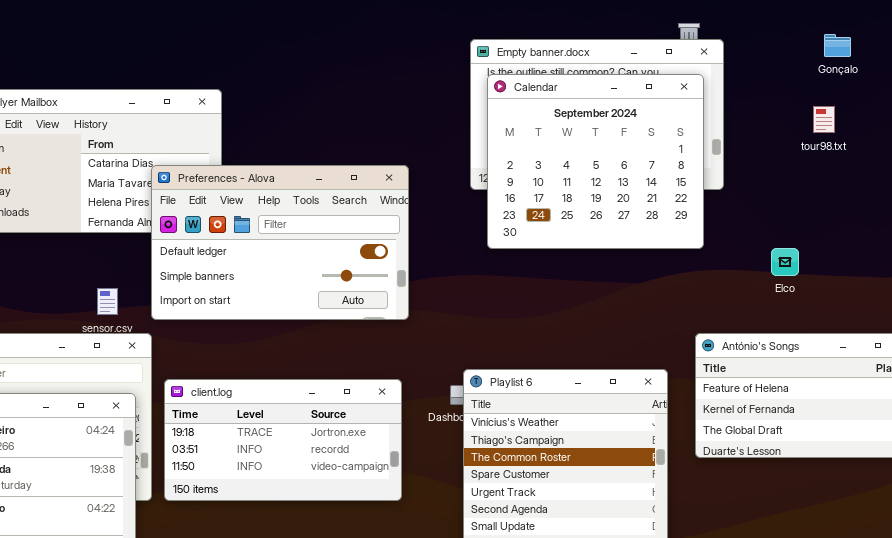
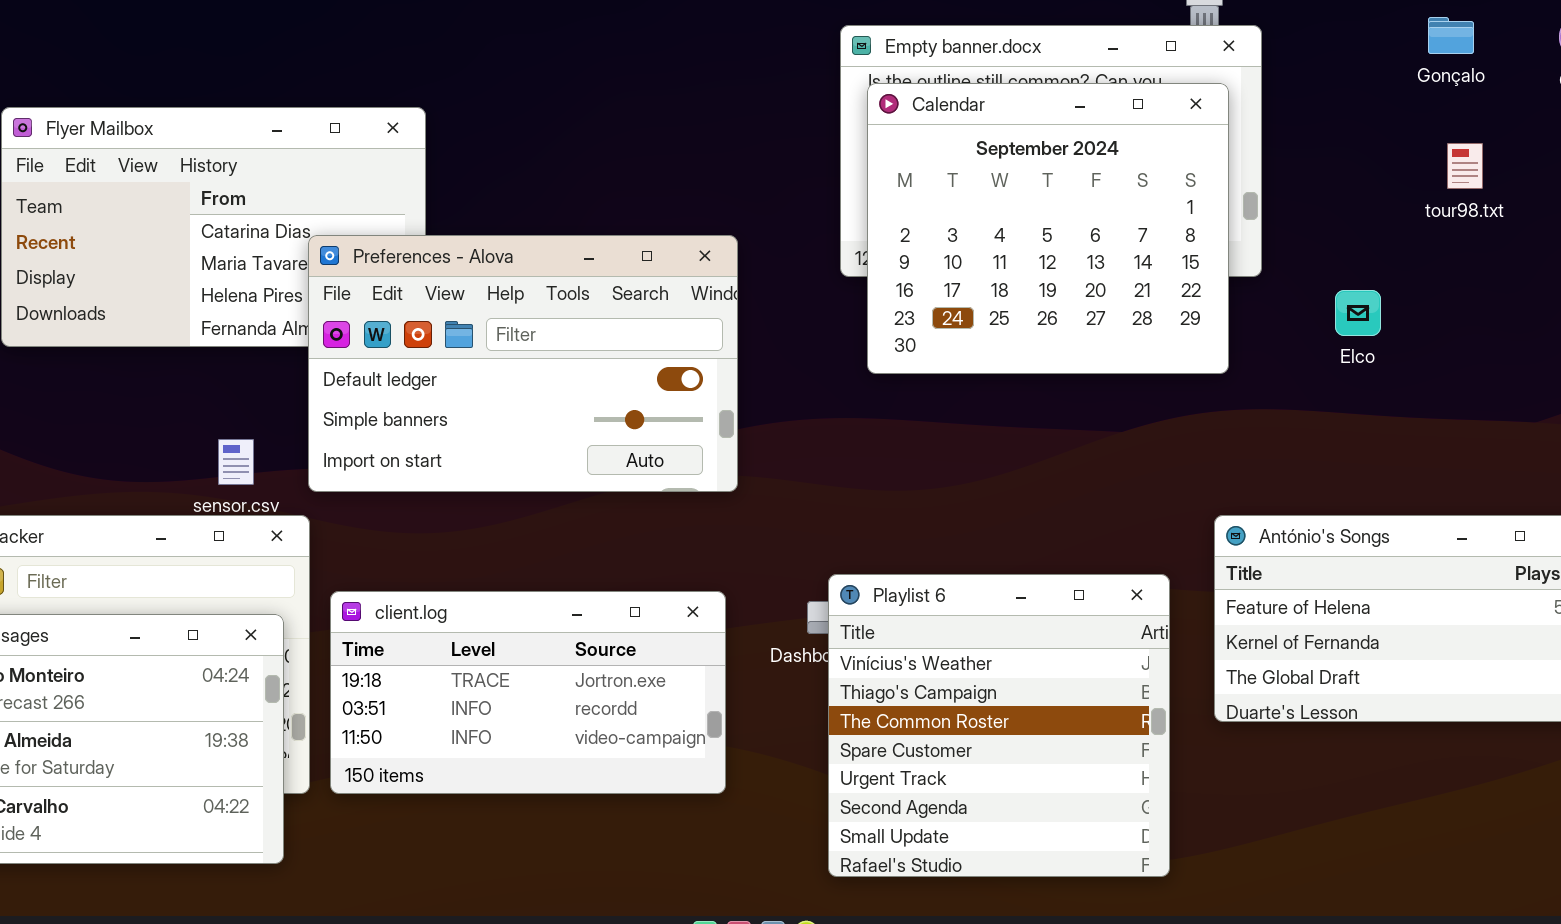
tour98.txt: [813,106,835,133] -> [1447,143,1483,189], moved
Elco: [771,248,799,276] -> [1335,290,1381,336], moved

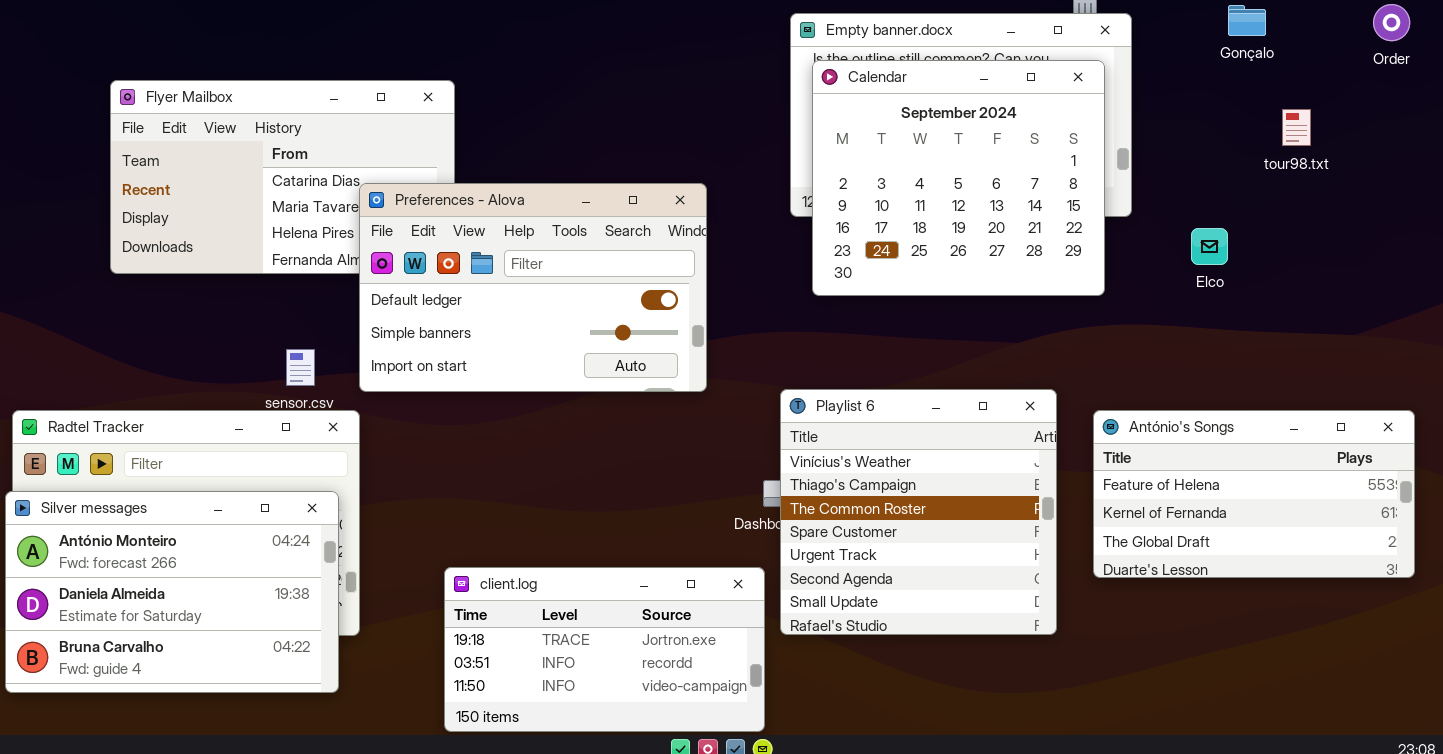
Gonçalo: [1428,17,1474,54] -> [1228,5,1266,36], moved
Playlist 6: [828,574,1170,877] -> [780,389,1057,635], moved
client.log: [330,591,726,794] -> [444,567,765,732], moved

